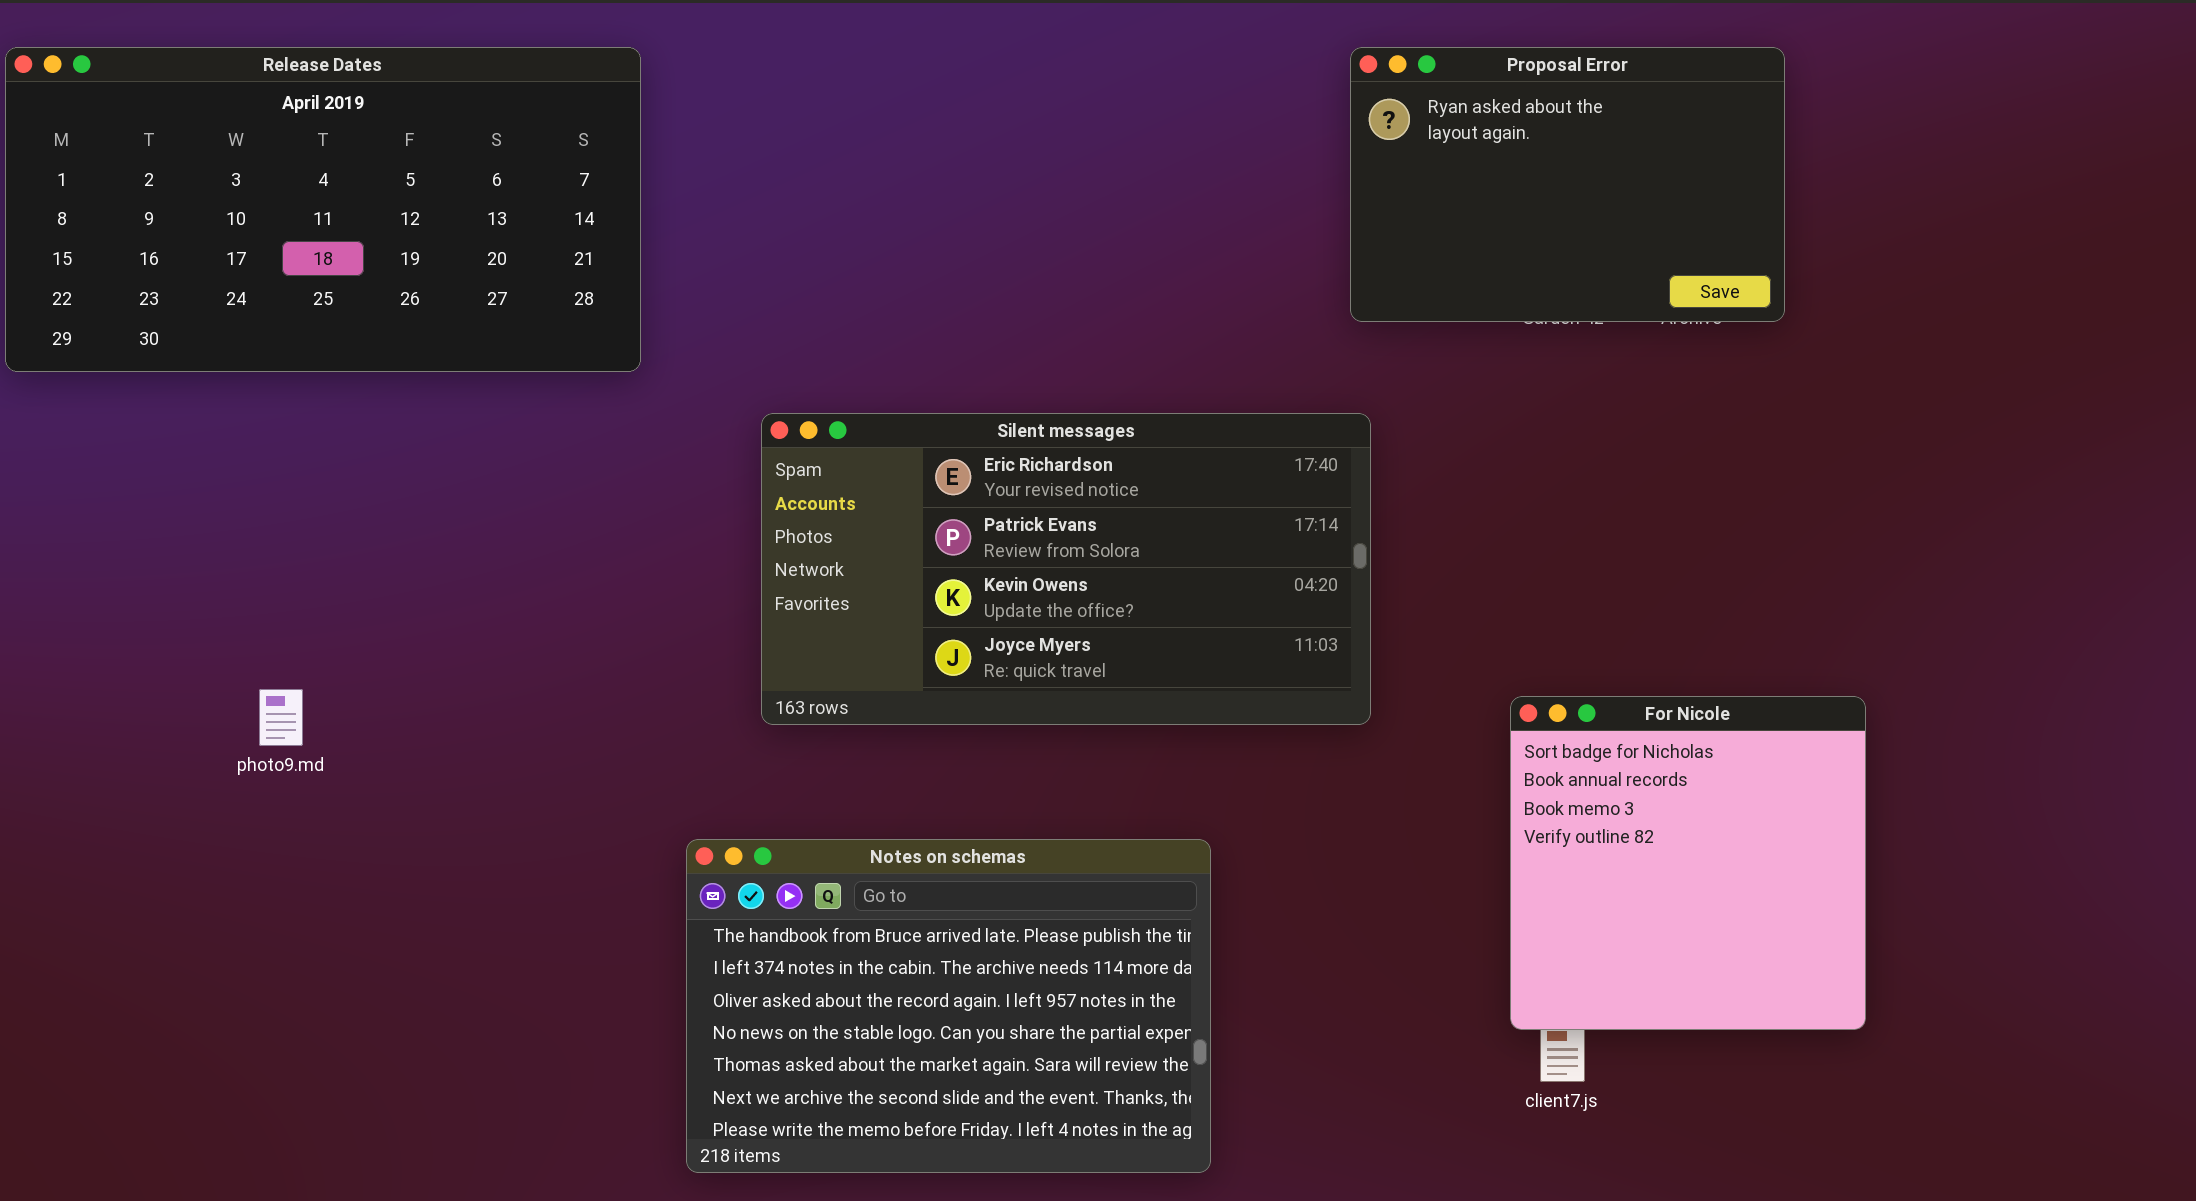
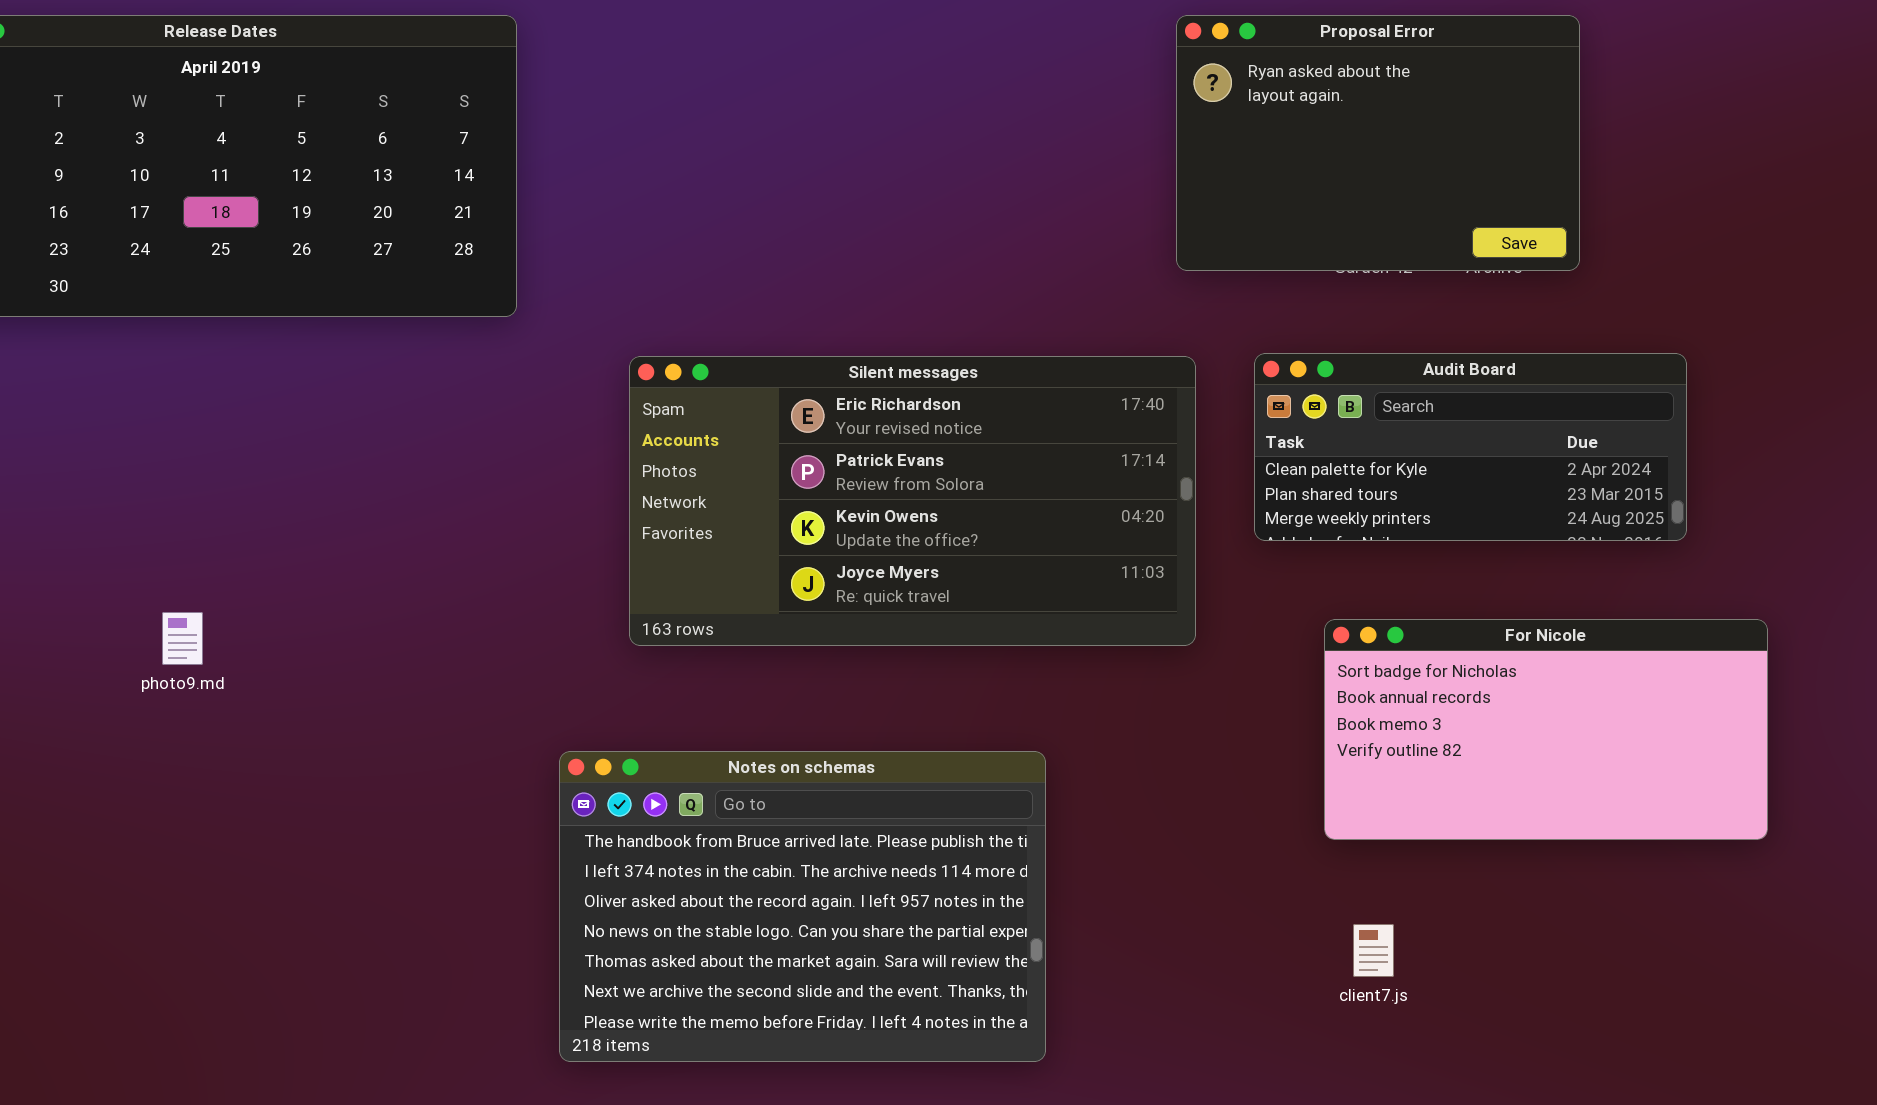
Audit Board: none -> [1254,353,1687,541], opened
For Nicole: [1510,696,1866,1030] -> [1324,619,1768,840], resized

